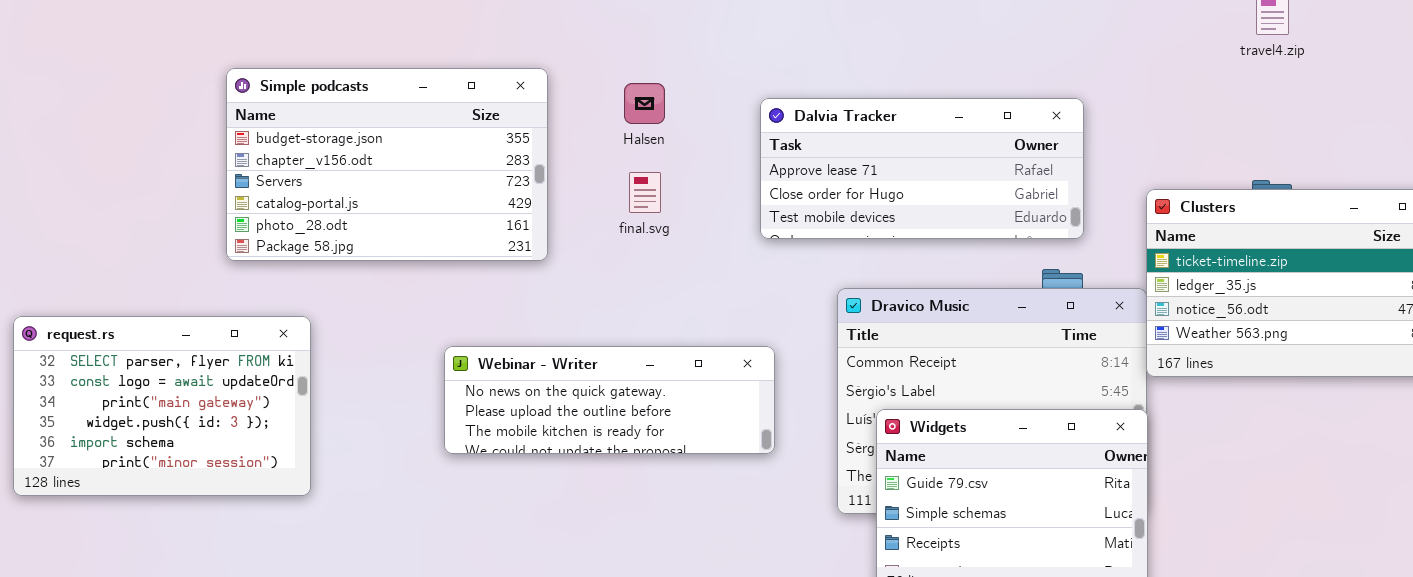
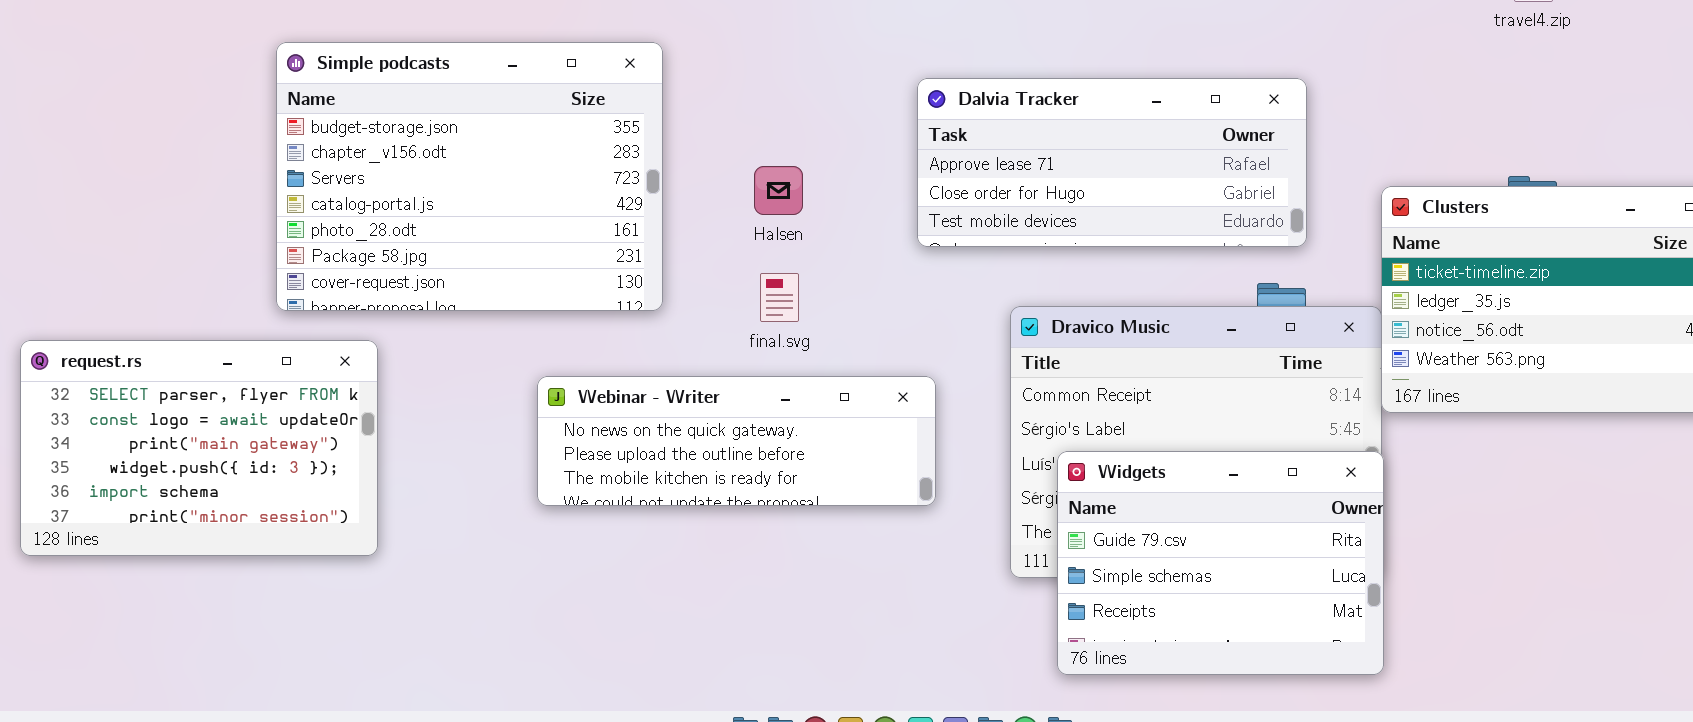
Simple podcasts: [226,68,548,261] -> [276,42,663,311], resized
Halsen: [624,83,665,124] -> [754,166,803,215], moved
final.svg: [629,172,661,213] -> [760,273,799,322], moved

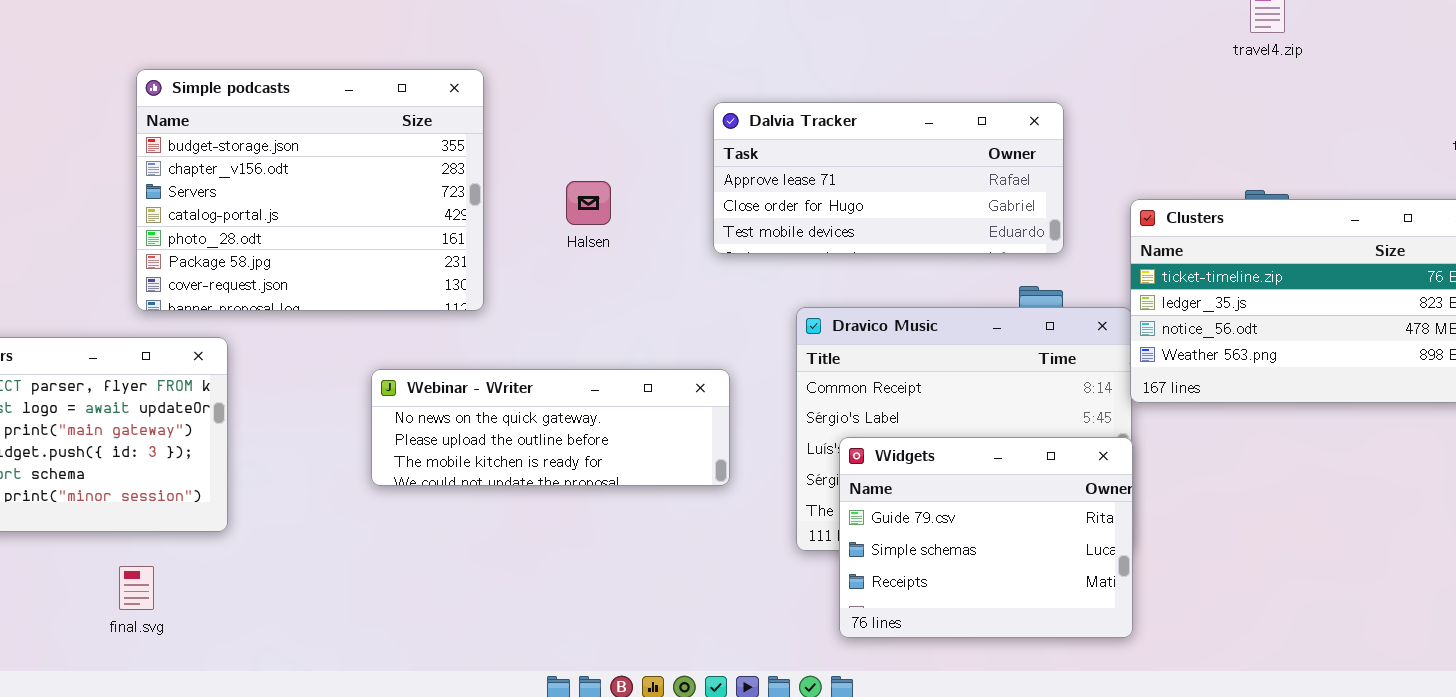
final.svg: [760,273,799,322] -> [119,566,154,610], moved

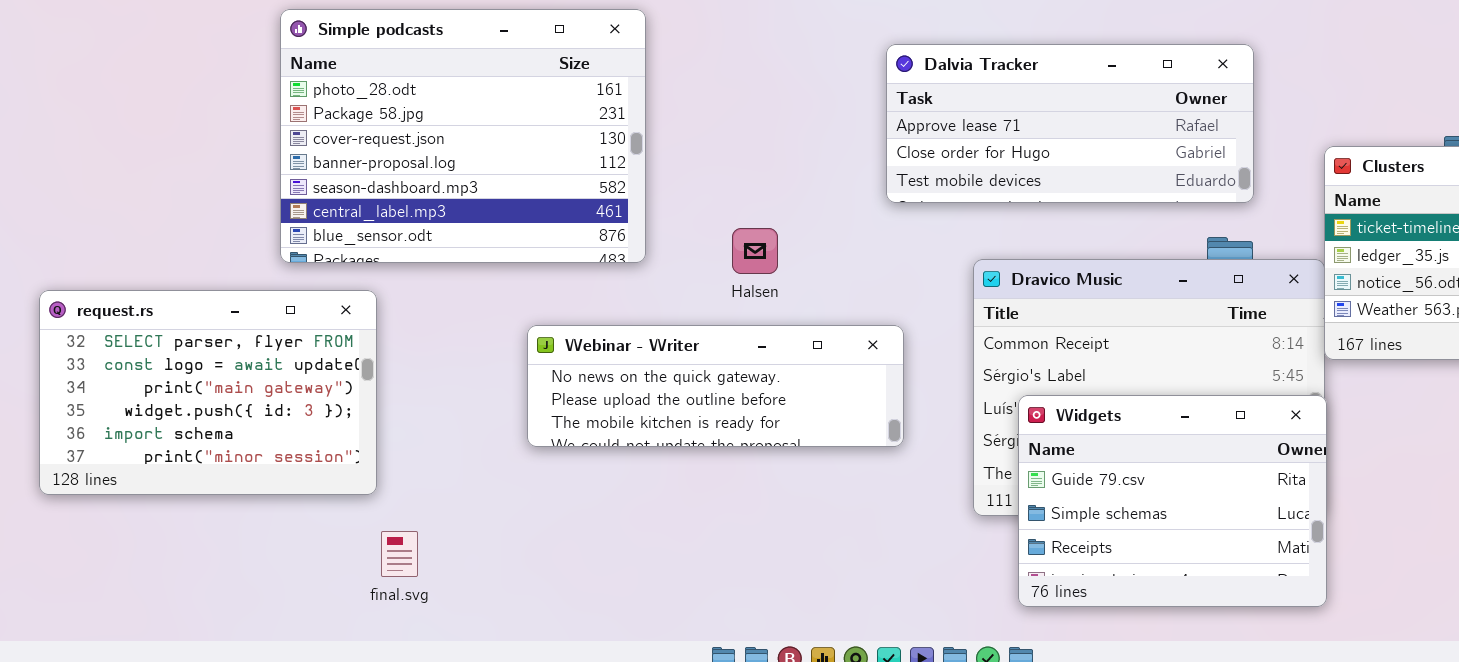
Simple podcasts: [136,69,484,311] -> [280,9,646,263], scrolled down 4 rows
Halsen: [566,181,611,225] -> [732,228,778,274], moved
final.svg: [119,566,154,610] -> [381,531,418,577], moved

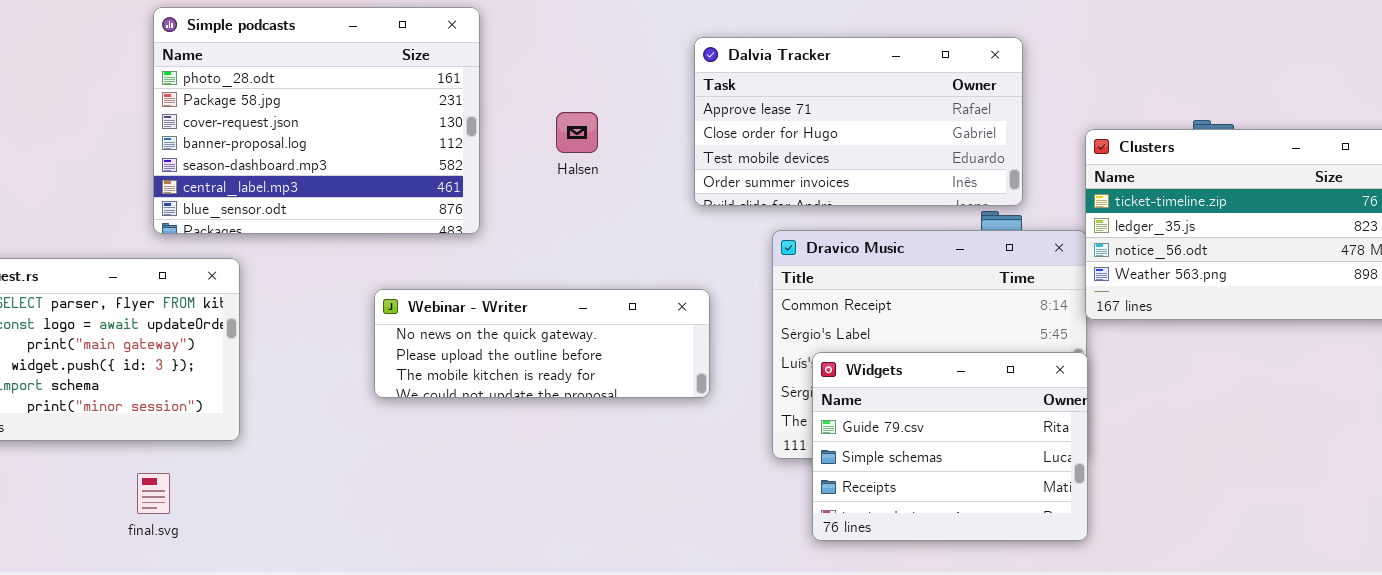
Dalvia Tracker: [886,44,1254,203] -> [694,37,1023,206], resized
Halsen: [732,228,778,274] -> [556,112,598,153], moved
final.svg: [381,531,418,577] -> [137,473,170,514], moved

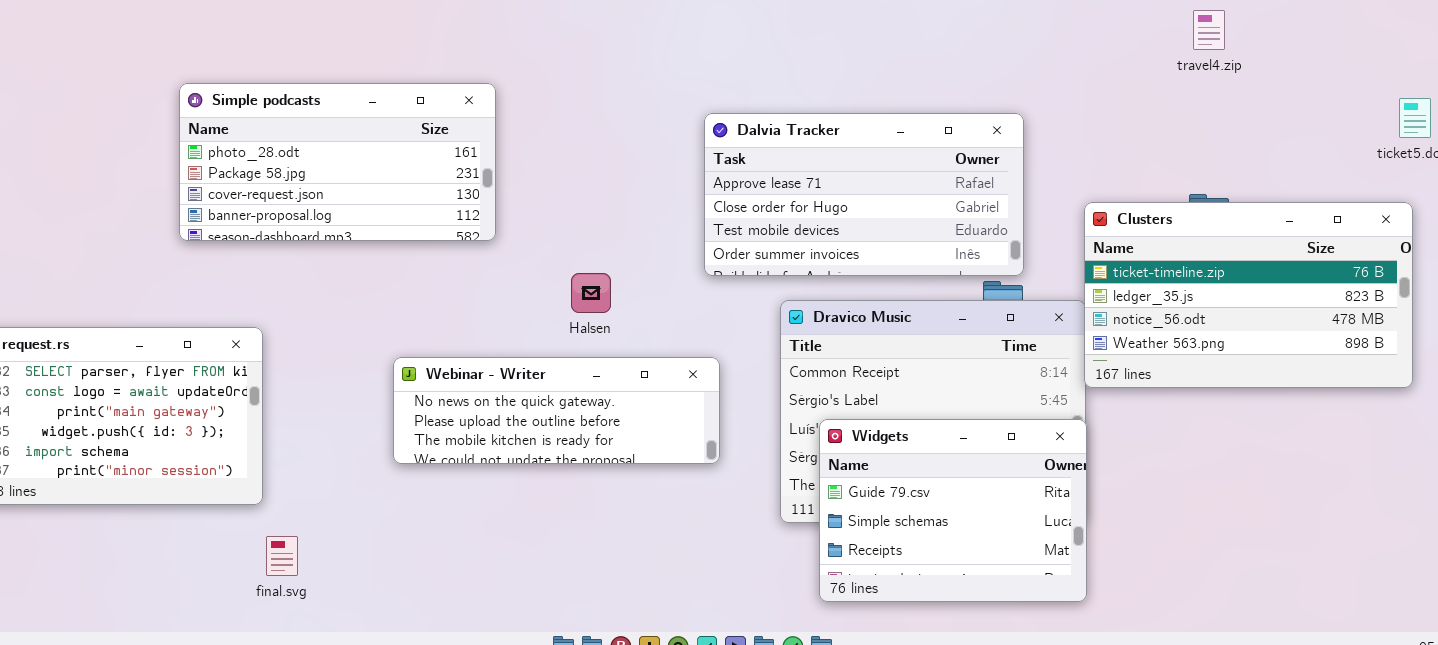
Simple podcasts: [153,7,480,234] -> [179,83,496,241], resized
Halsen: [556,112,598,153] -> [571,273,611,313], moved
final.svg: [137,473,170,514] -> [266,536,298,576], moved

